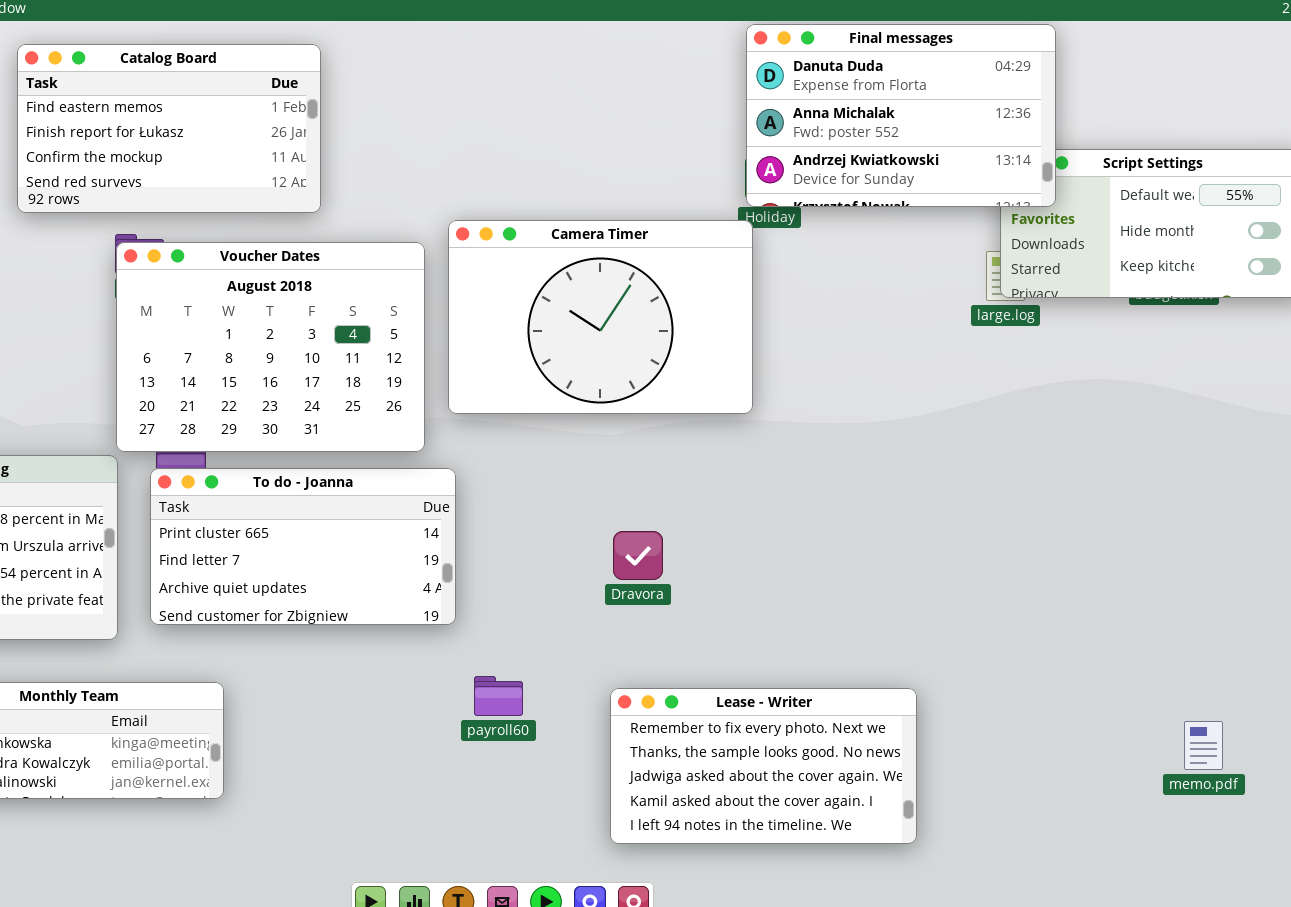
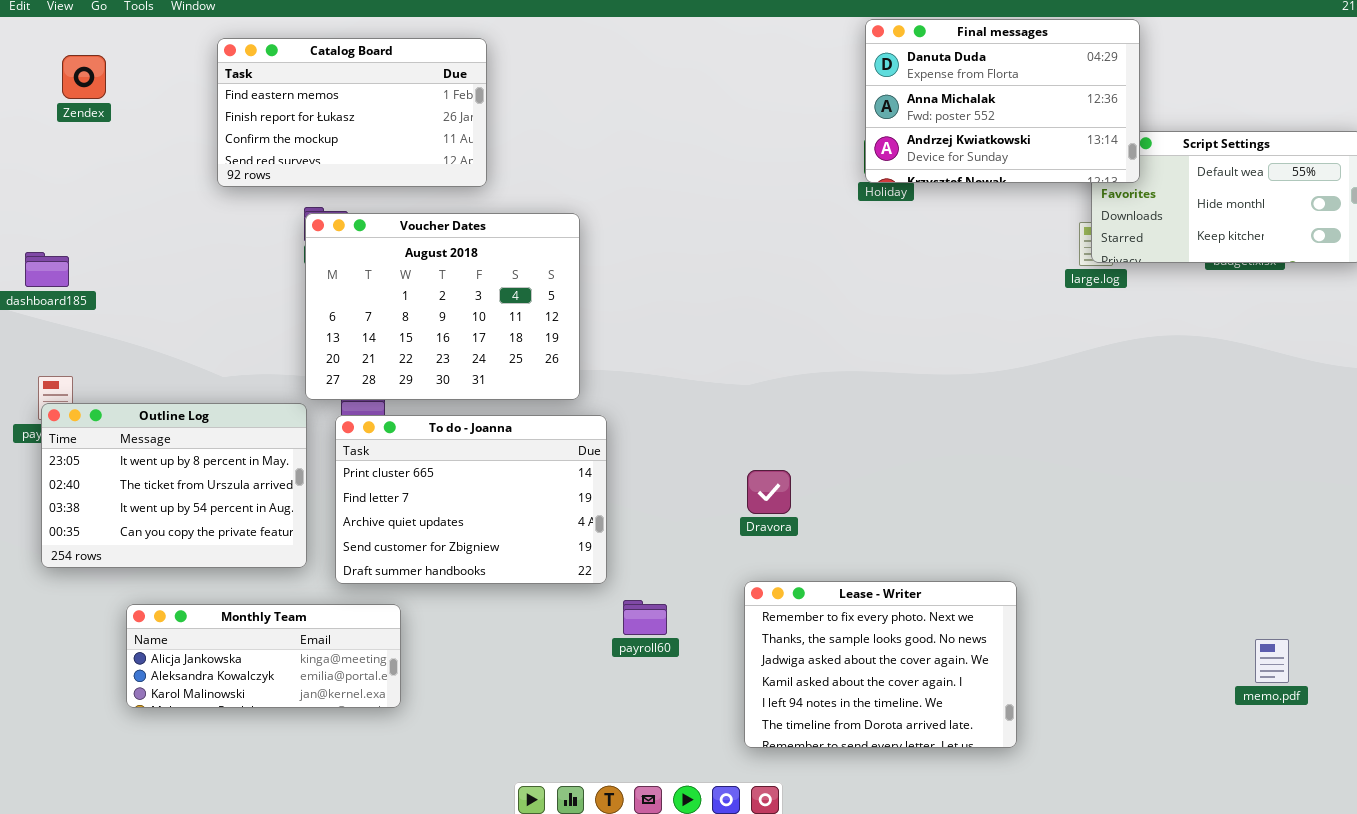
Camera Timer: [448,220,753,414] -> none, closed
To do - Joanna: [150,468,456,625] -> [335,415,607,584], resized
Lease - Writer: [610,688,917,844] -> [744,581,1017,748], resized

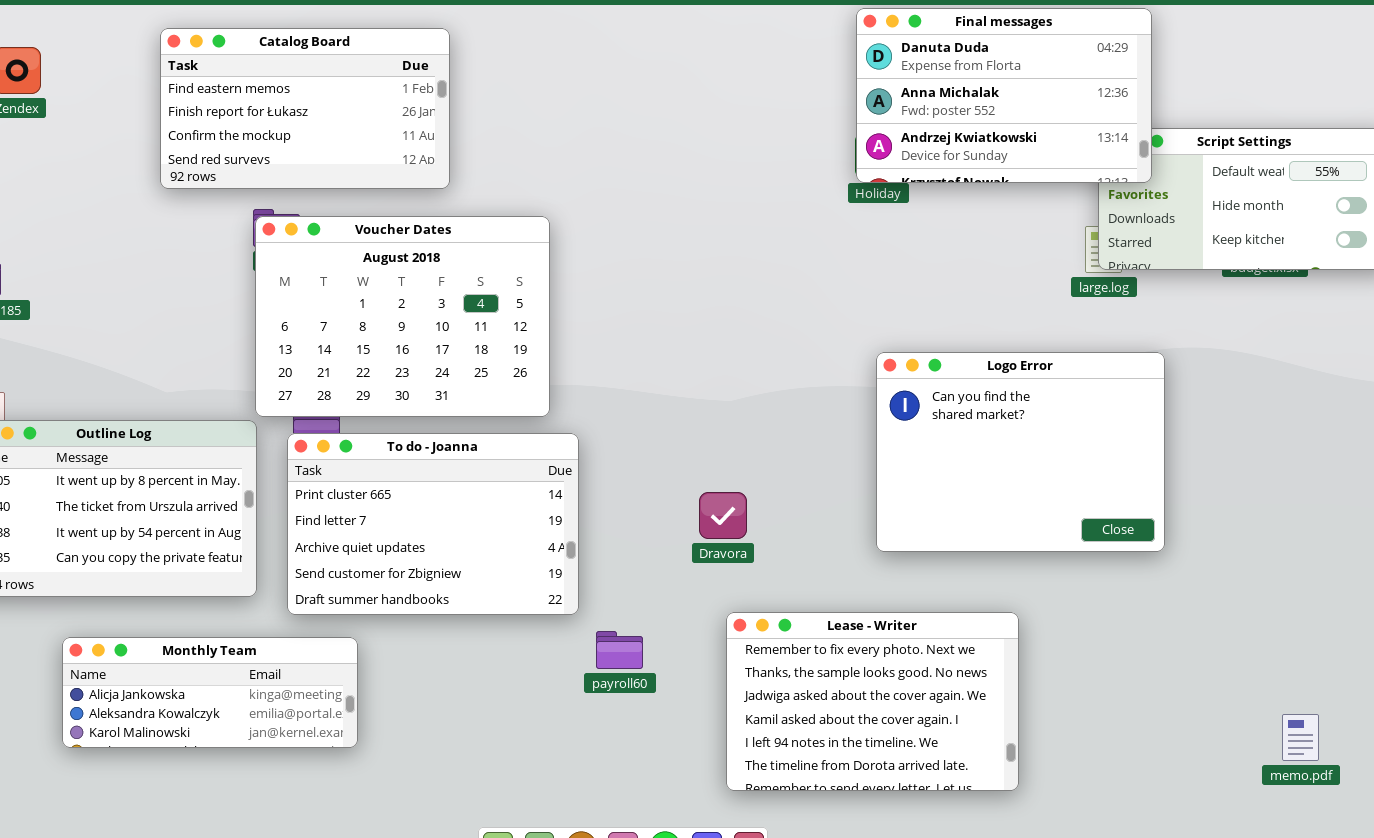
Logo Error: none -> [876,352,1165,552], opened
Dravora: [747,470,791,514] -> [699,492,747,539], moved
memo.pdf: [1255,639,1289,683] -> [1282,714,1319,761], moved

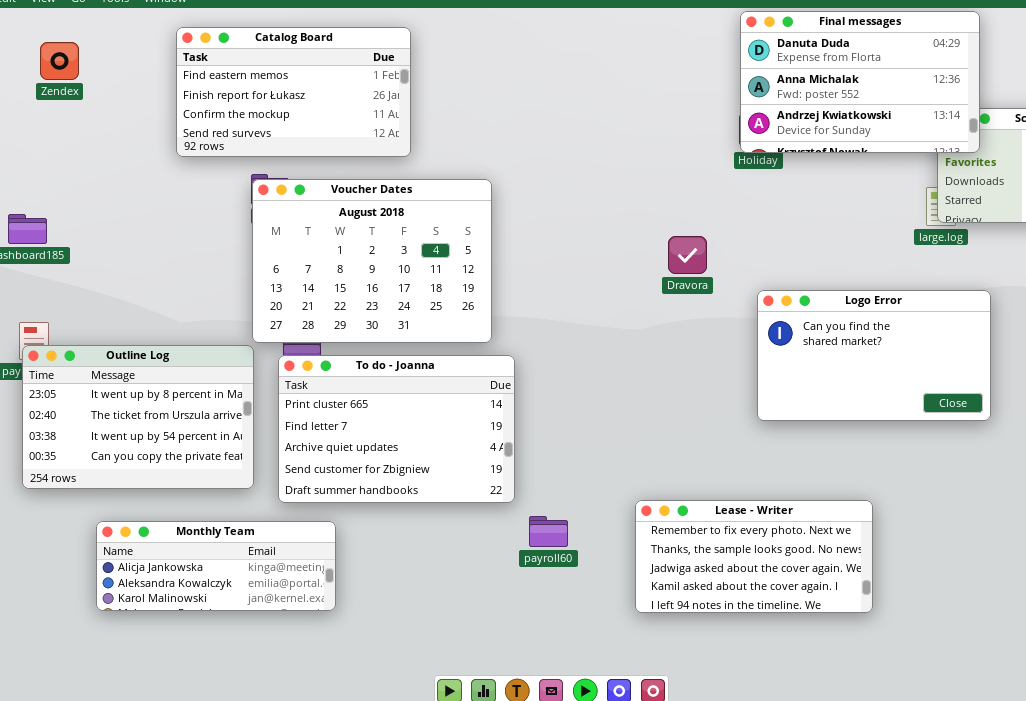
Logo Error: [876,352,1165,552] -> [757,290,991,421], resized
Dravora: [699,492,747,539] -> [668,236,707,274], moved
Lease - Writer: [726,612,1019,791] -> [635,500,873,613], resized

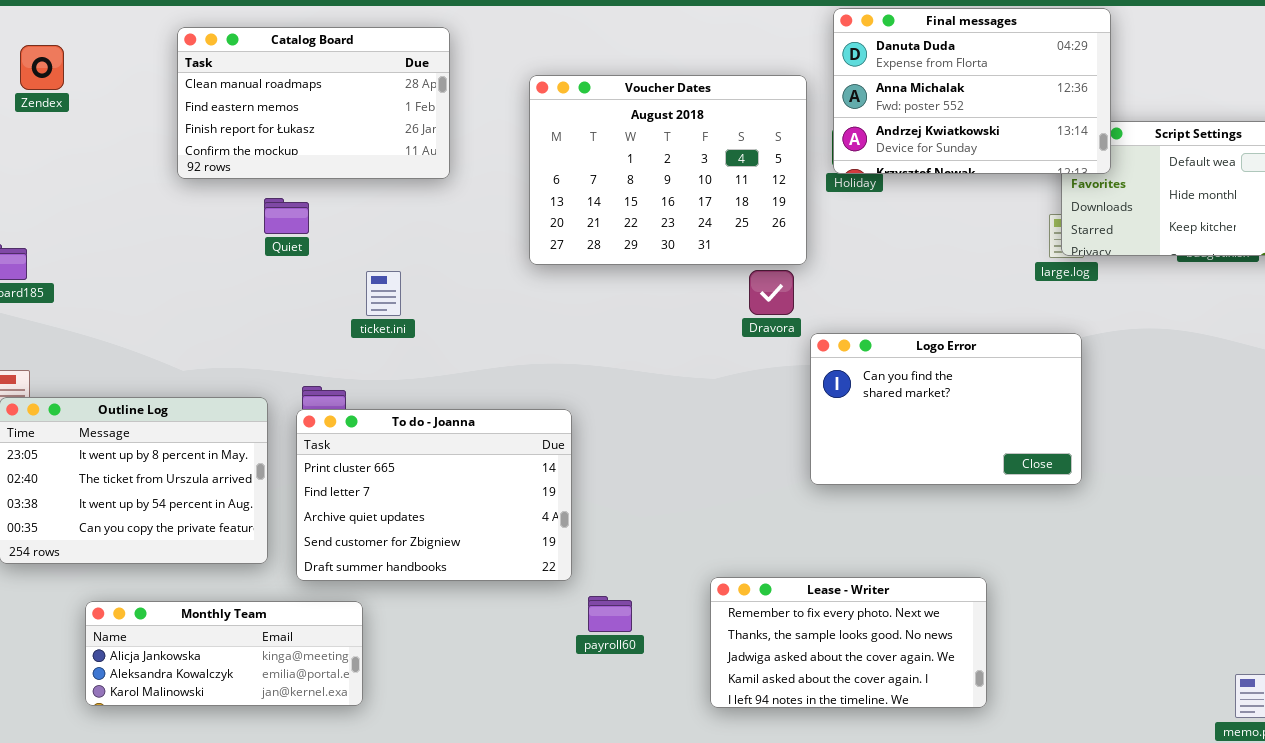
Catalog Board: [176,27,411,157] -> [177,27,450,179], scrolled up 1 row
Voucher Dates: [252,179,492,343] -> [529,75,807,265], moved
Logo Error: [757,290,991,421] -> [810,333,1082,485], moved

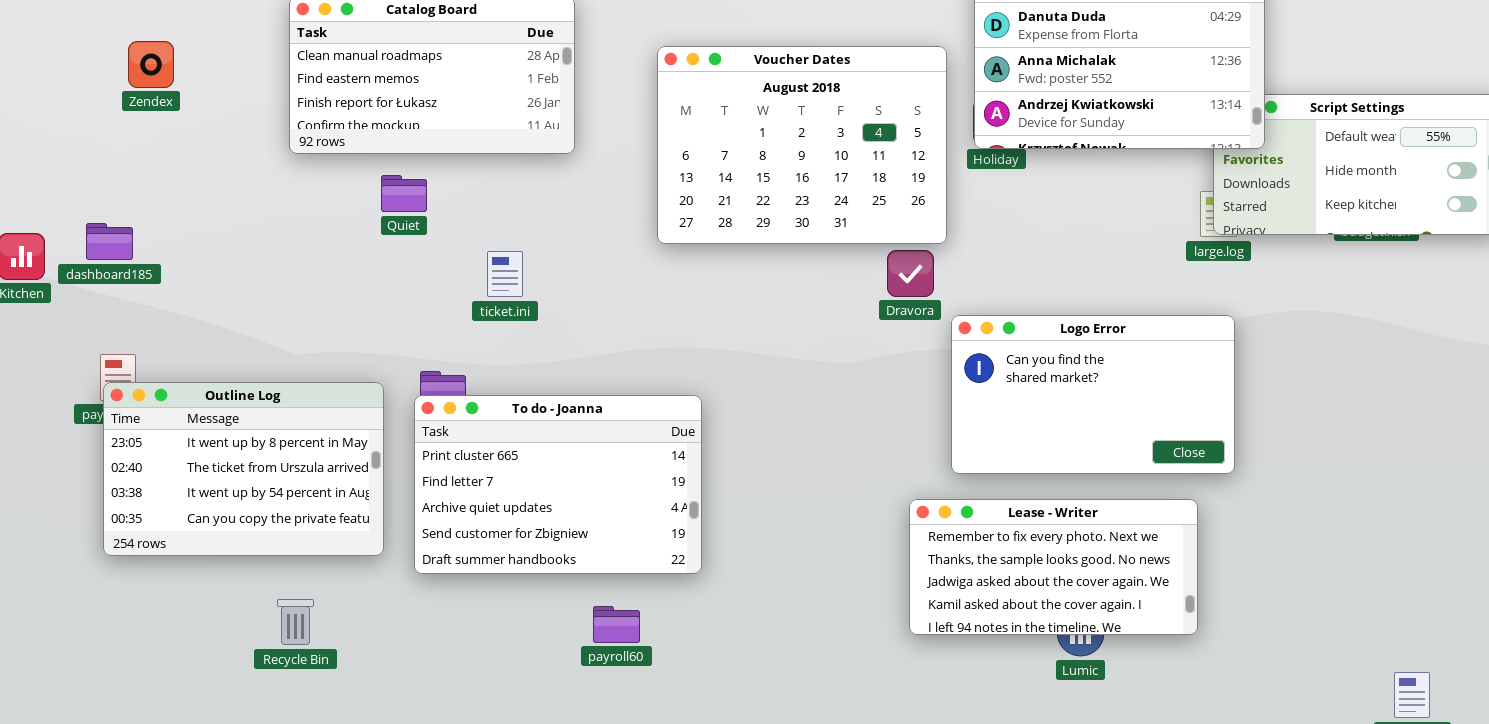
Zendex: [20,45,64,90] -> [128,41,174,88], moved
Lease - Writer: [710,577,987,708] -> [909,499,1198,635], moved
payroll60: [588,596,632,632] -> [593,606,640,643], moved
Monthly Team: [85,601,363,706] -> none, closed

